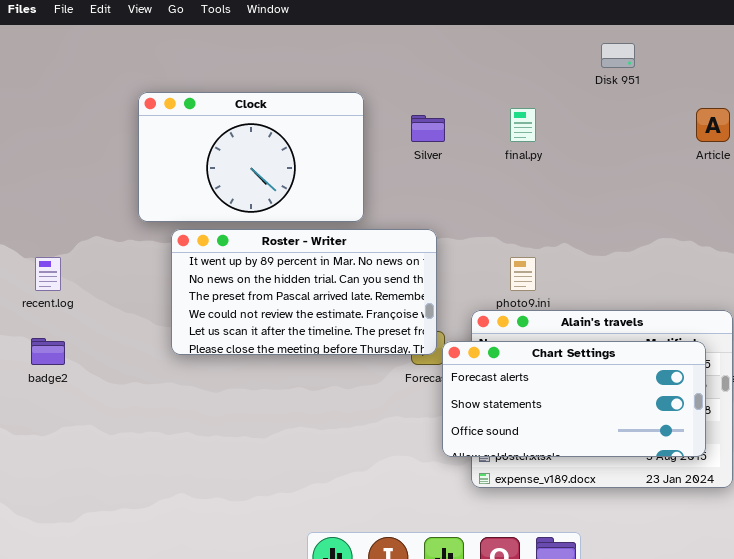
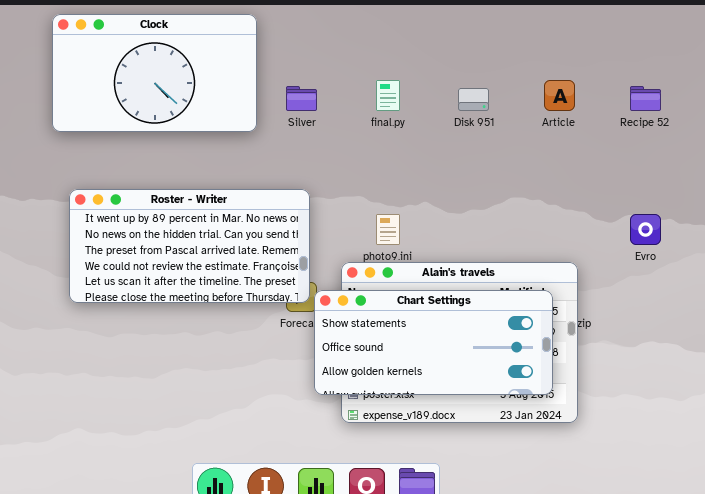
Disk 951: [601,43,635,68] -> [458,88,489,111], moved
Clock: [138,92,364,222] -> [52,14,257,132], moved
Chart Settings: [442,341,706,457] -> [314,290,553,395], scrolled down 1 row

